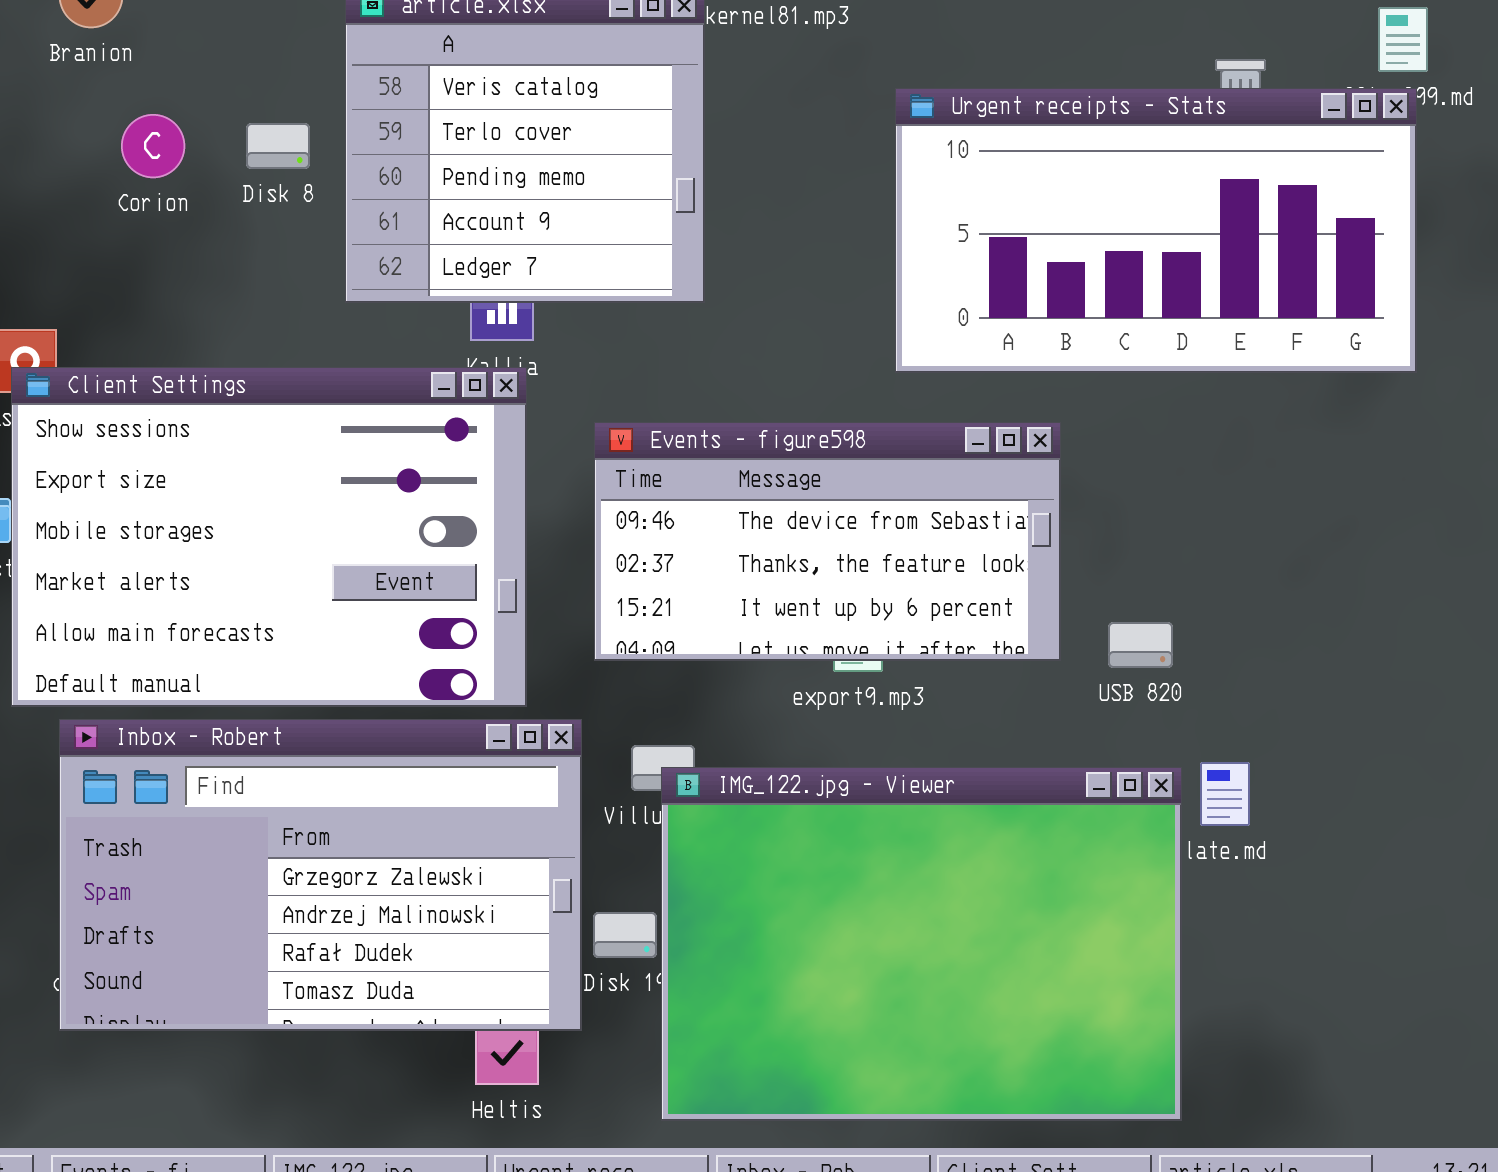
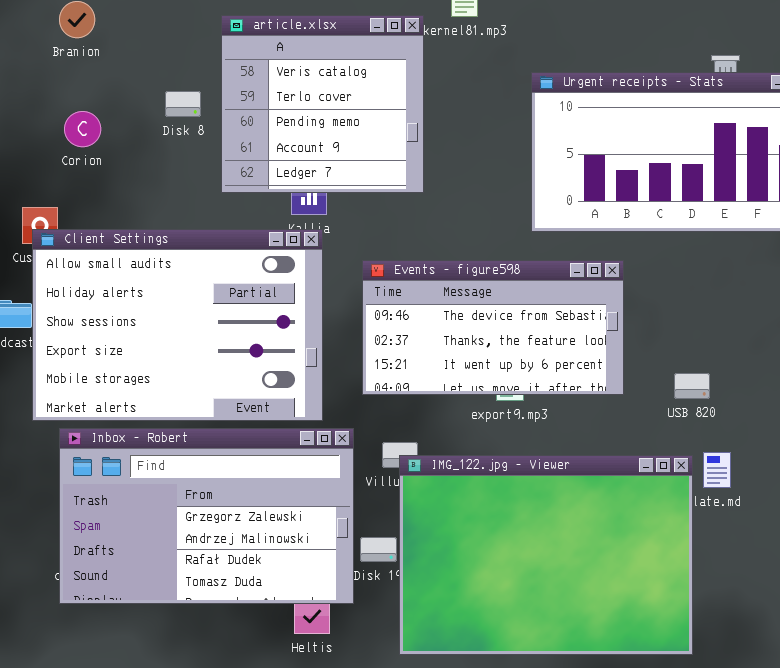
Corion: [121,114,185,178] -> [64,111,101,147], moved
Client Settings: [11,367,527,707] -> [32,229,323,421], scrolled up 2 rows
USB 820: [1108,622,1173,668] -> [674,373,710,399], moved

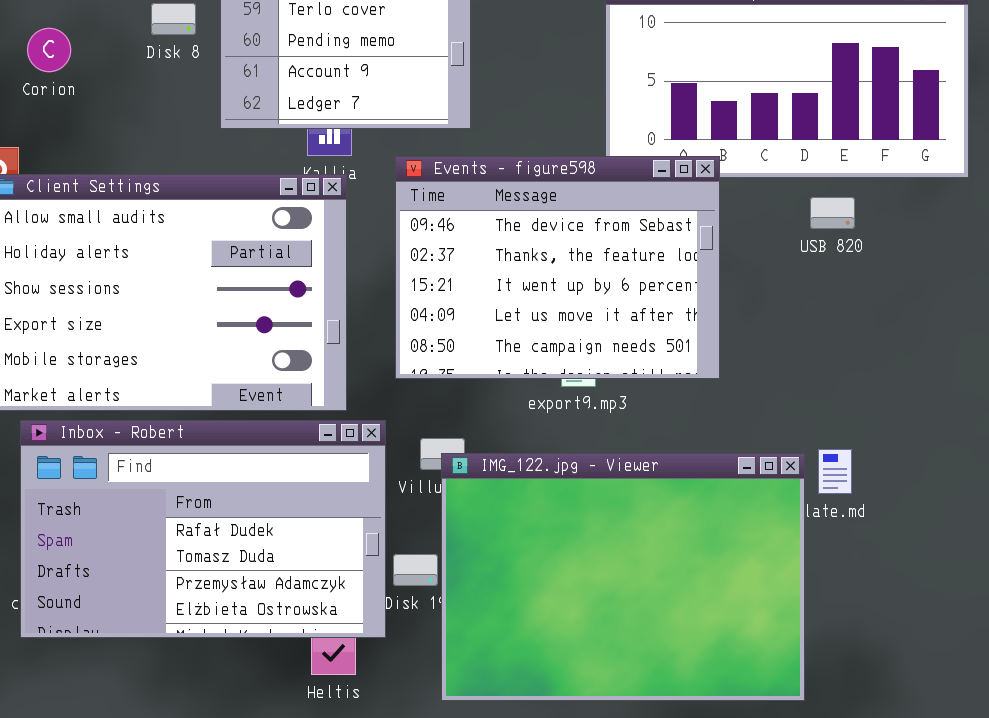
Events - figure598: [362,260,624,395] -> [395,156,720,379], resized
USB 820: [674,373,710,399] -> [810,197,855,229], moved
Inbox - Robert: [59,428,354,604] -> [20,420,386,638], scrolled down 2 rows

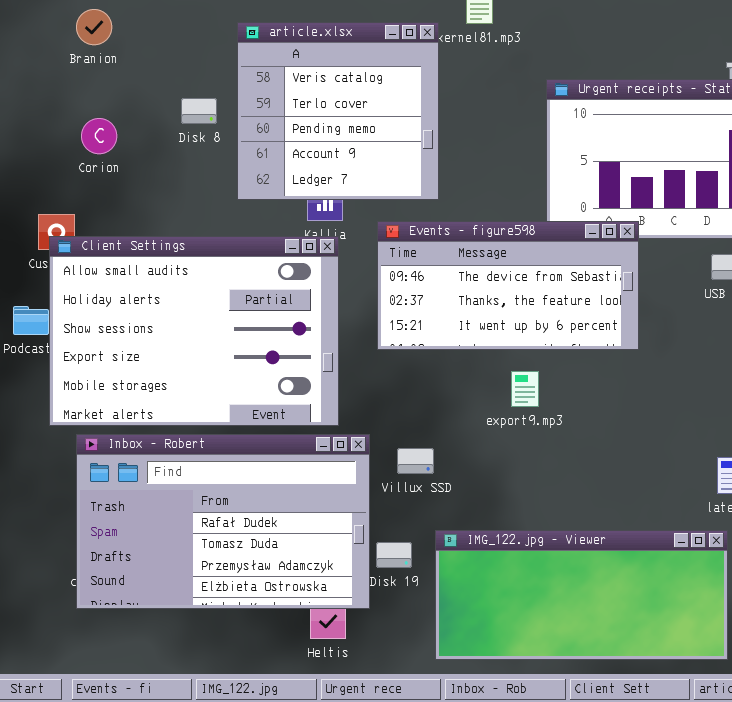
Events - figure598: [395,156,720,379] -> [377,221,639,350], resized
IMG_122.jpg - Viewer: [441,453,805,701] -> [435,530,728,660], moved, resized

